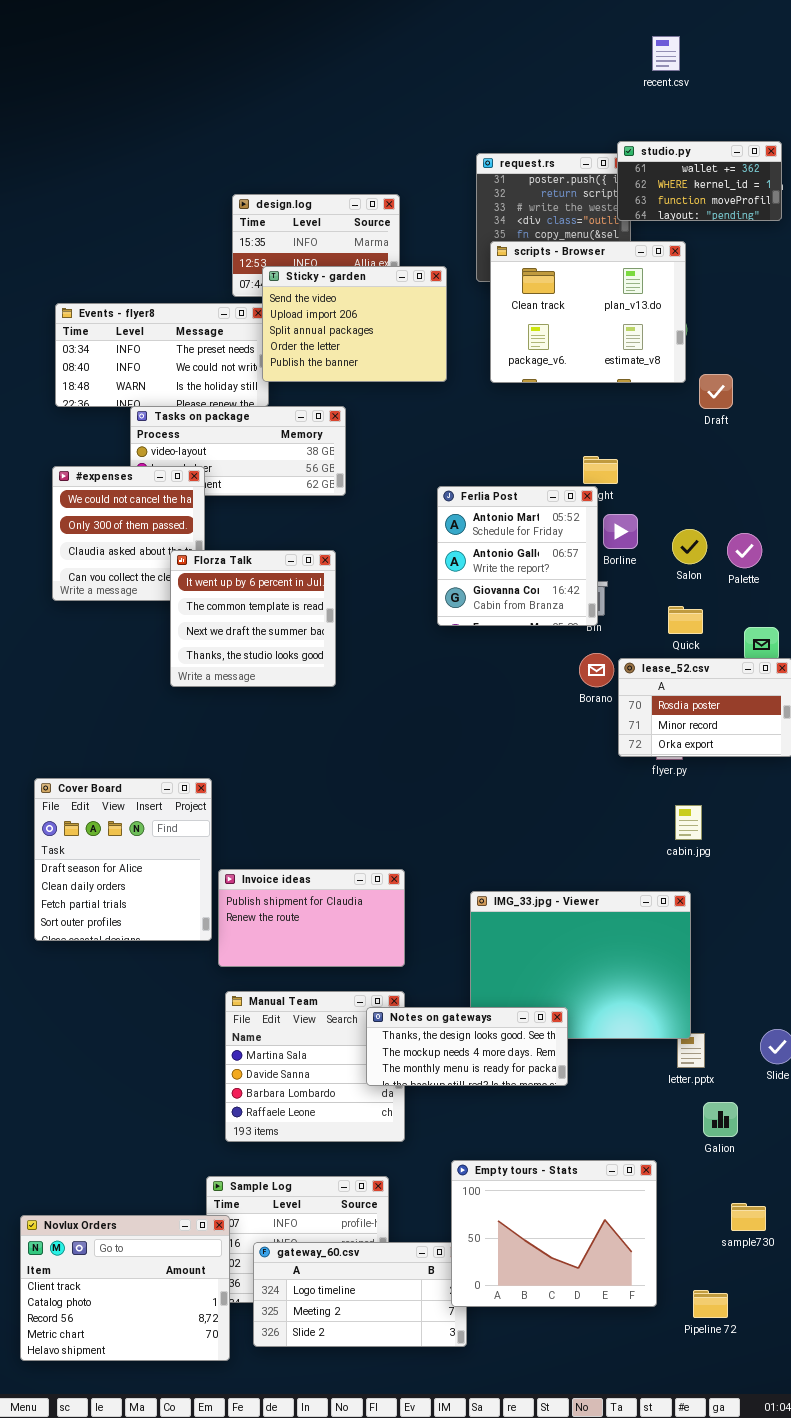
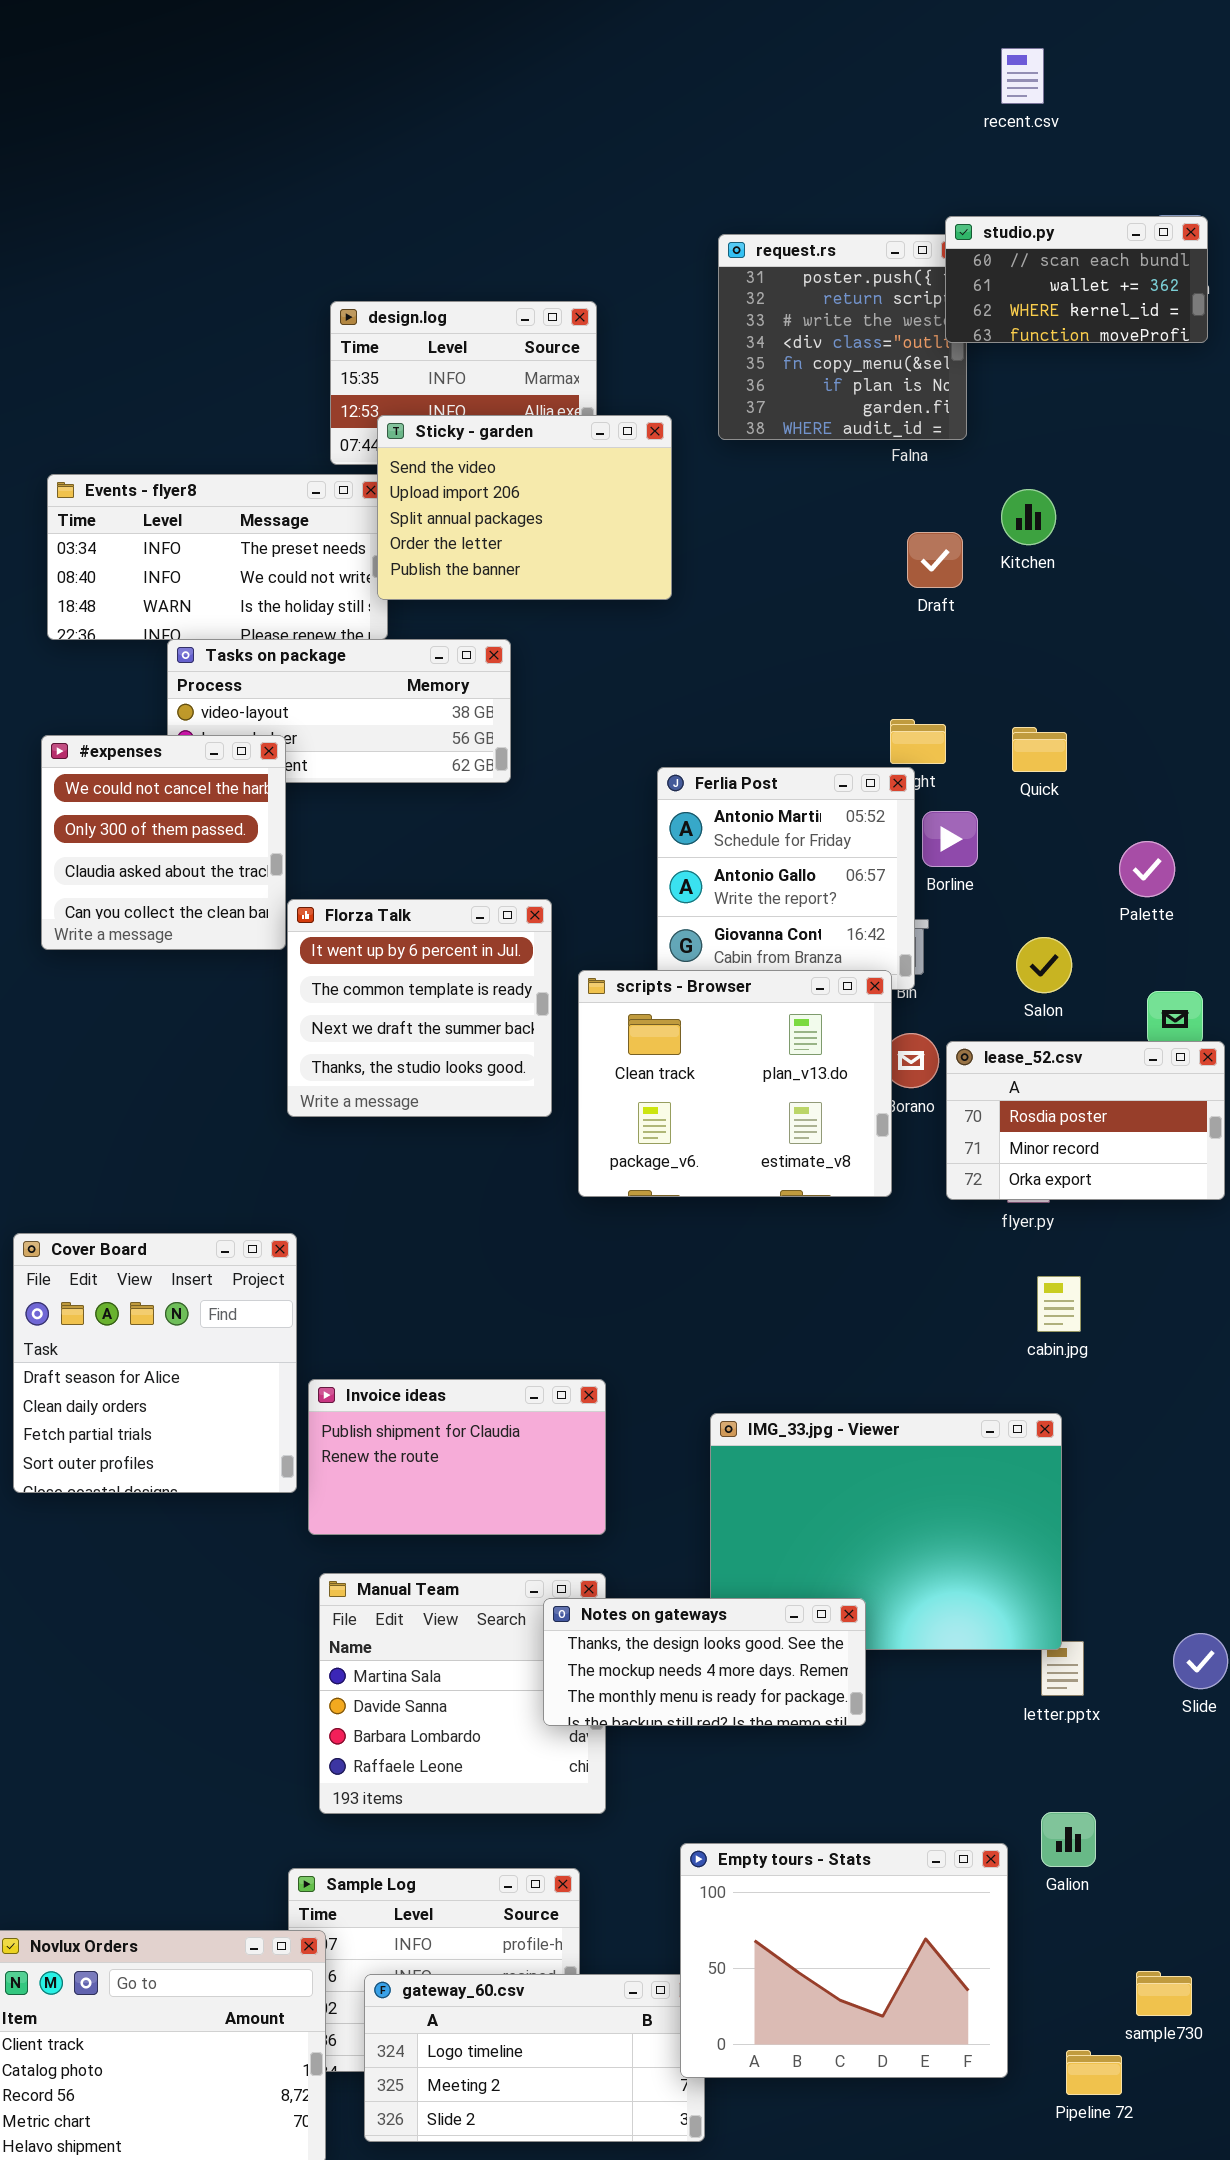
studio.py: [617,141,782,221] -> [945,216,1208,343], scrolled up 1 row
scripts - Browser: [490,241,686,383] -> [578,970,892,1197], moved
Draft: [699,374,733,409] -> [907,532,963,588], moved
Salon: [672,529,707,564] -> [1016,937,1072,993], moved
Florza Talk: [170,550,336,687] -> [287,899,552,1117], moved
Quick: [668,606,703,634] -> [1012,727,1067,772], moved
Galion: [703,1102,738,1137] -> [1041,1812,1096,1867], moved
sample730: [731,1203,766,1231] -> [1136,1971,1192,2016], moved

